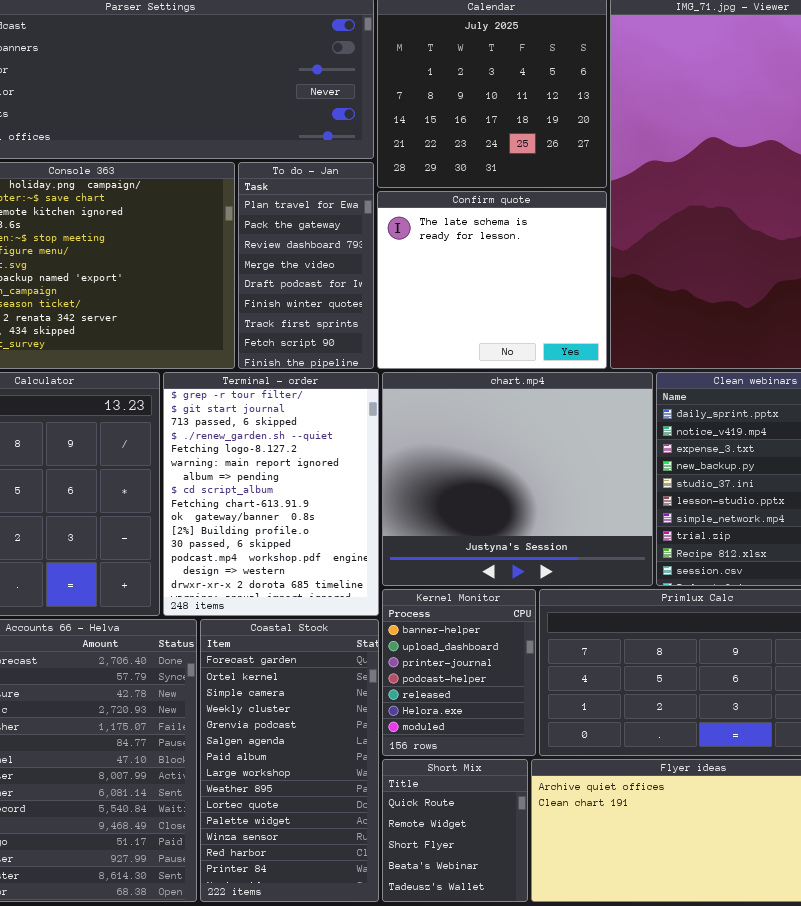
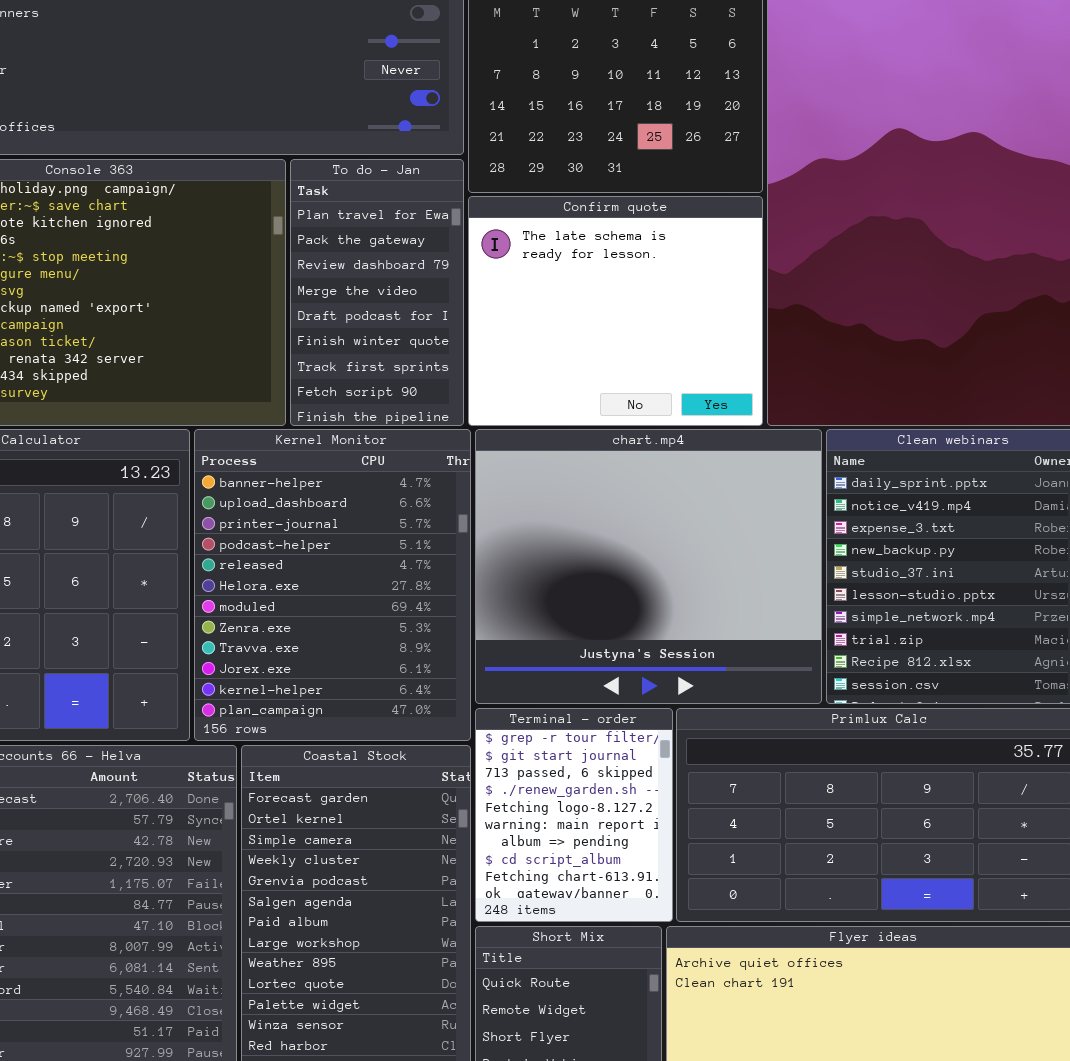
Terminal - order: [163,372,379,616] -> [475,708,673,922], moved, resized
Kernel Monitor: [382,589,536,756] -> [194,429,471,741], moved, resized

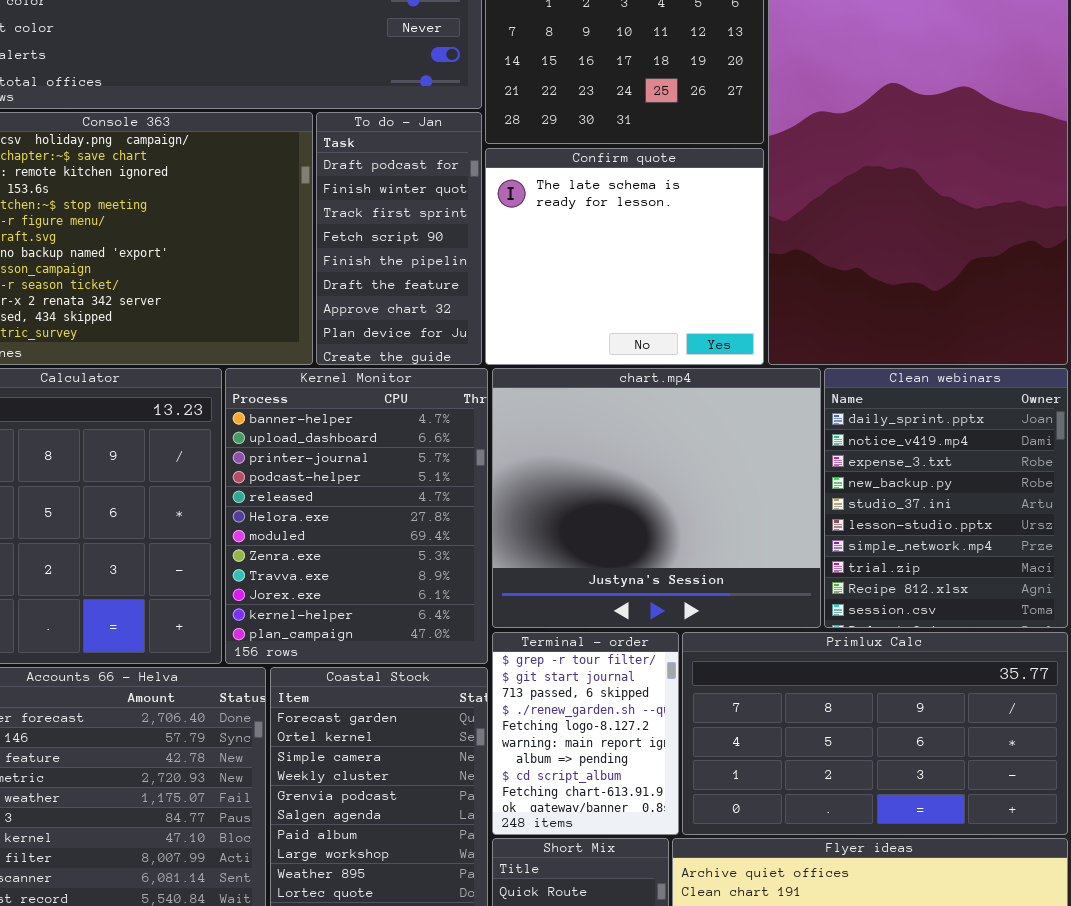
To do - Jan: [290,159,464,426] -> [316,112,482,365], scrolled down 4 rows

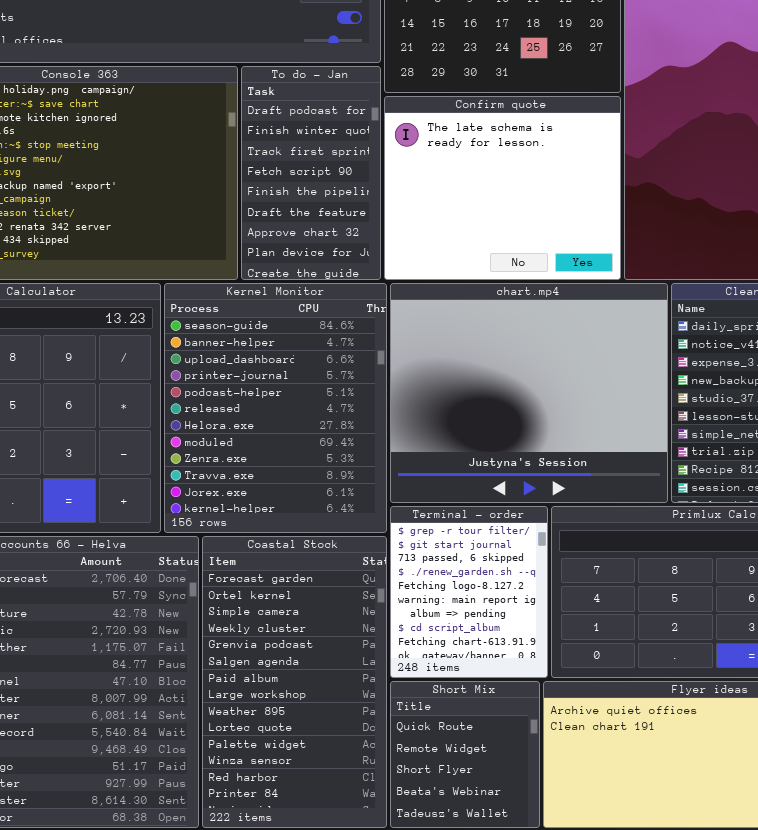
Kernel Monitor: [225,368,488,664] -> [164,283,387,533], scrolled up 1 row

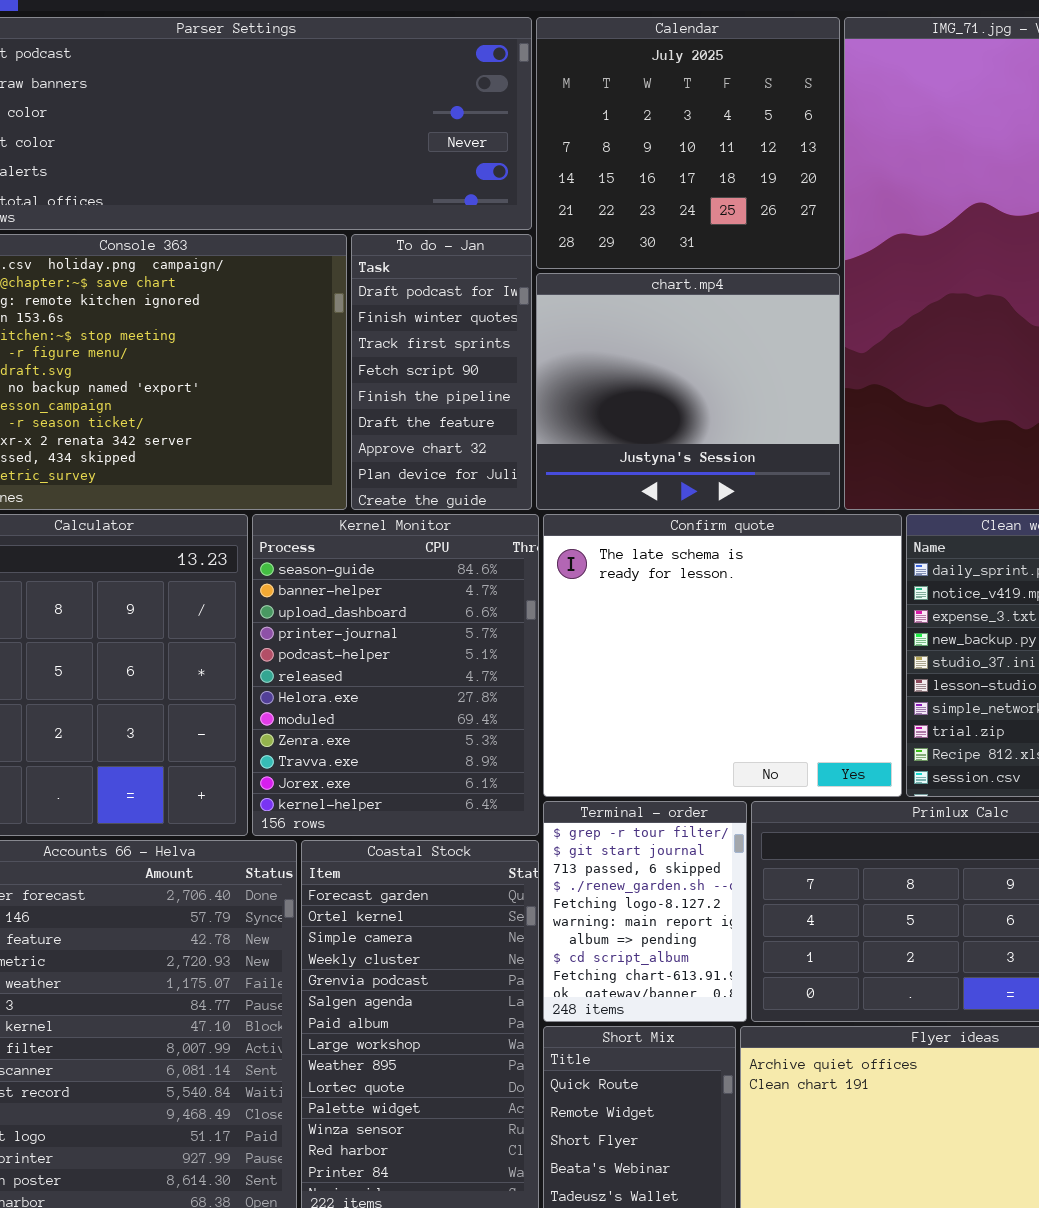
Confirm quote: [384,96,621,280] -> [543,514,902,797], moved, resized
chart.mp4: [390,283,668,503] -> [536,273,840,510], moved, resized

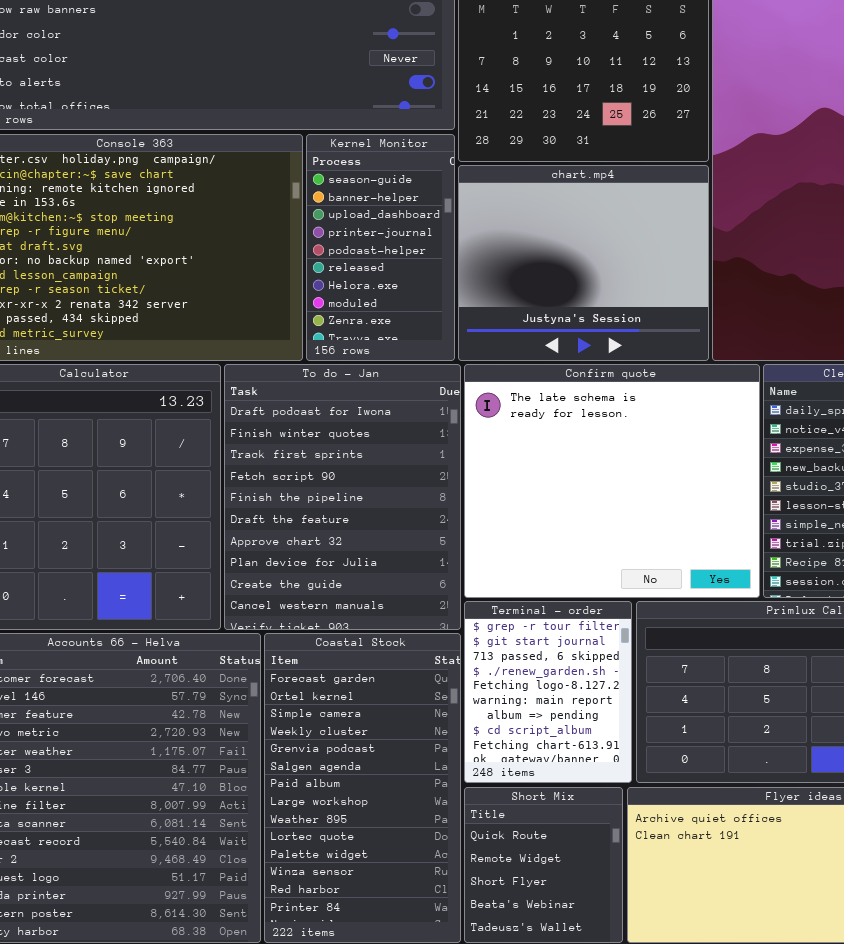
To do - Jan: [351,234,532,510] -> [224,364,461,630], moved, resized
Kernel Monitor: [252,514,539,836] -> [306,134,455,361], moved, resized

